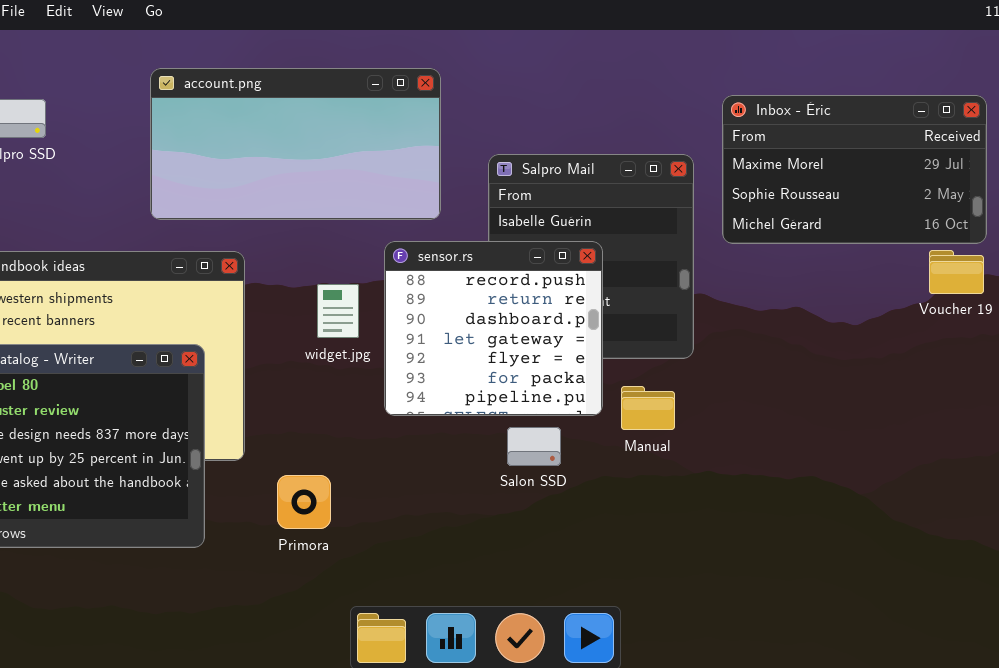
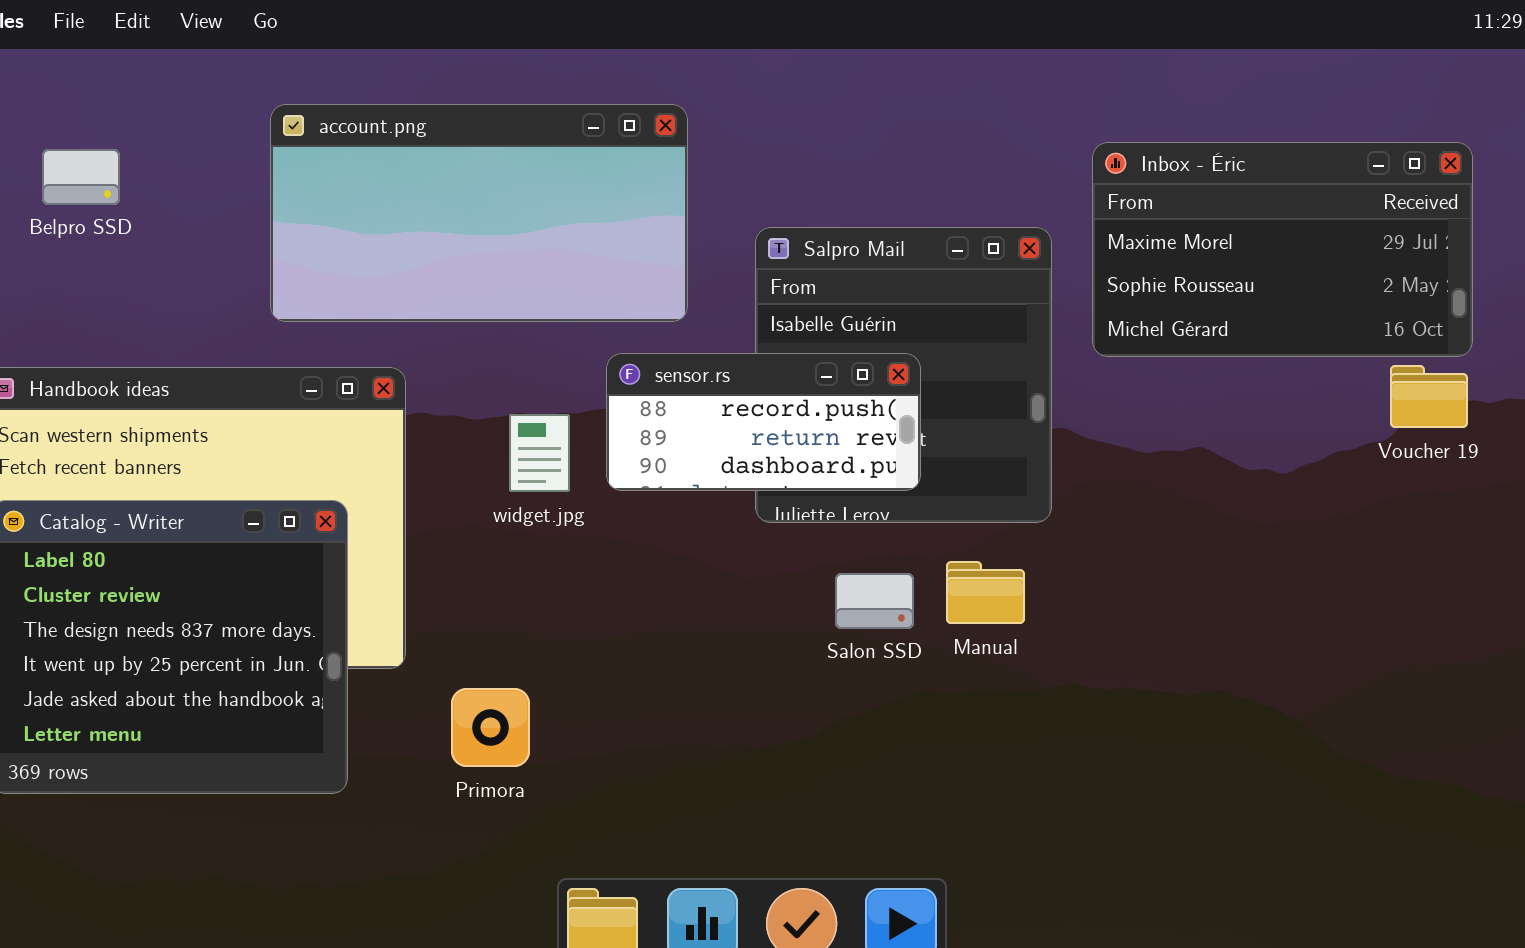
sensor.rs: [384,241,603,416] -> [606,353,921,491], resized
Salon SSD: [507,427,561,466] -> [835,573,914,629], moved

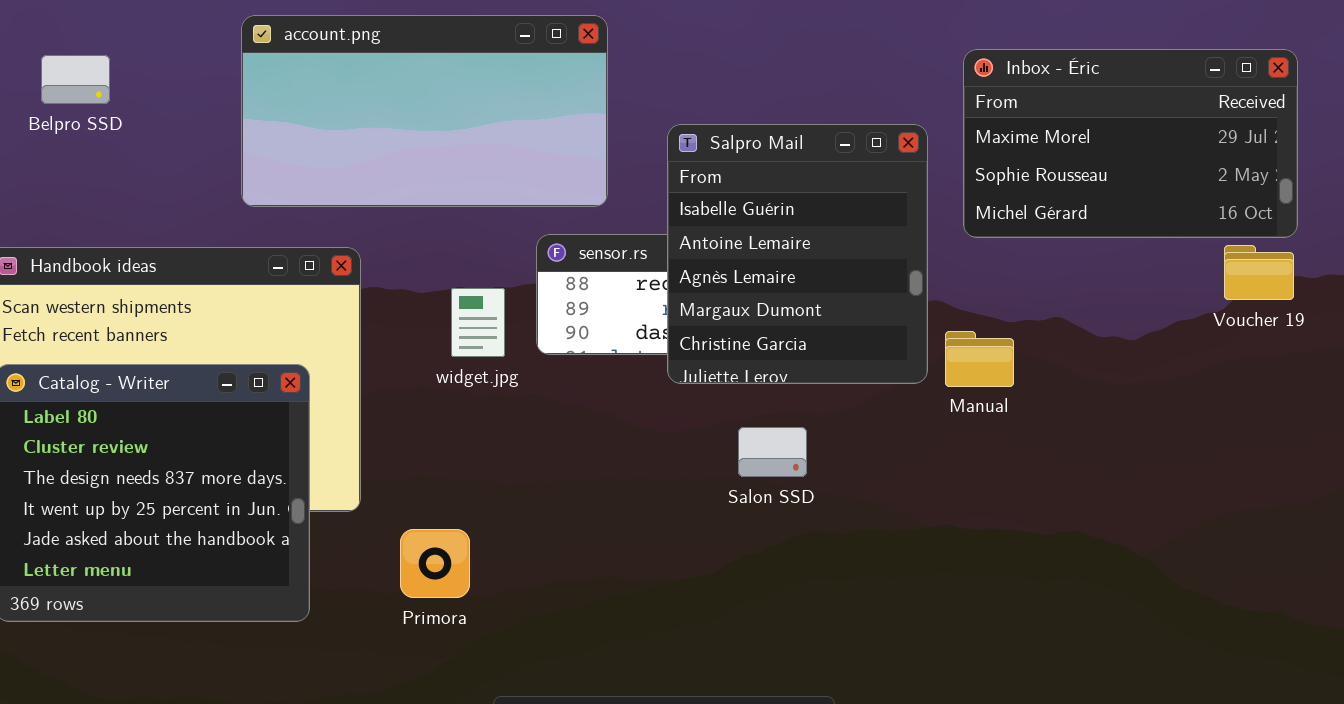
Salpro Mail: [755,227,1052,523] -> [667,124,928,384], raised
Manual: [946,561,1025,624] -> [945,331,1014,387], moved

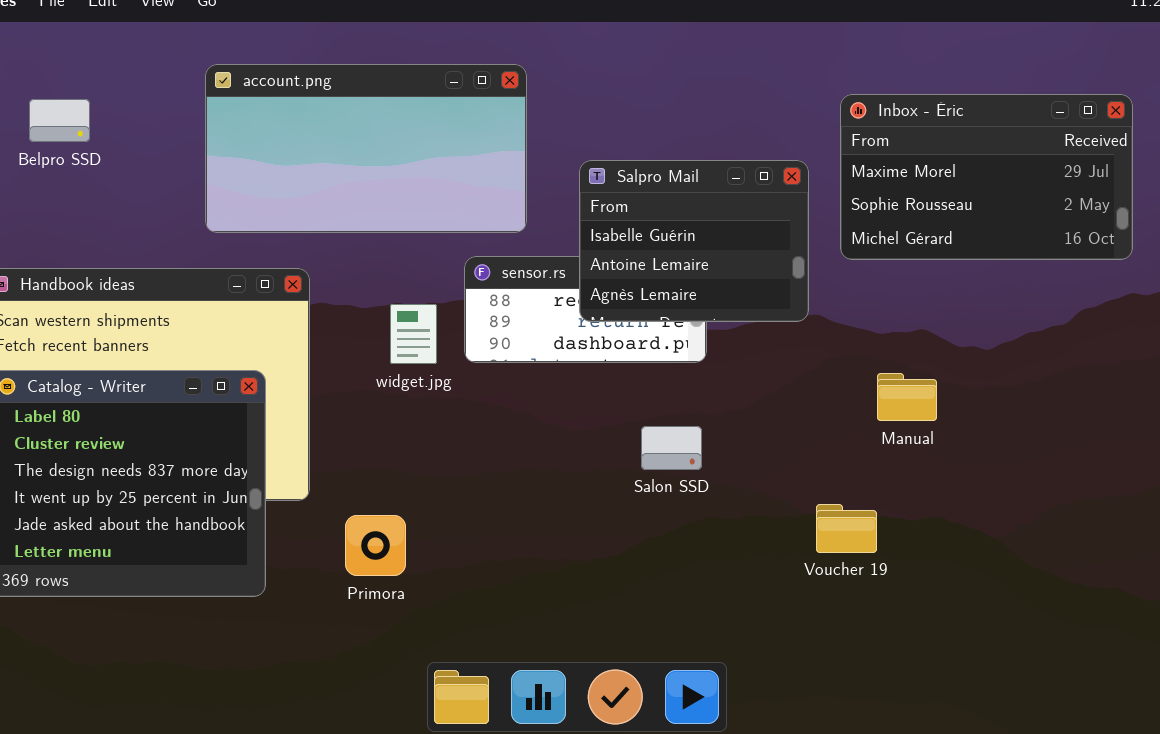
Salpro Mail: [667,124,928,384] -> [579,160,809,322], resized
Voucher 19: [1224,245,1294,300] -> [816,504,877,553], moved
Manual: [945,331,1014,387] -> [877,373,937,421], moved

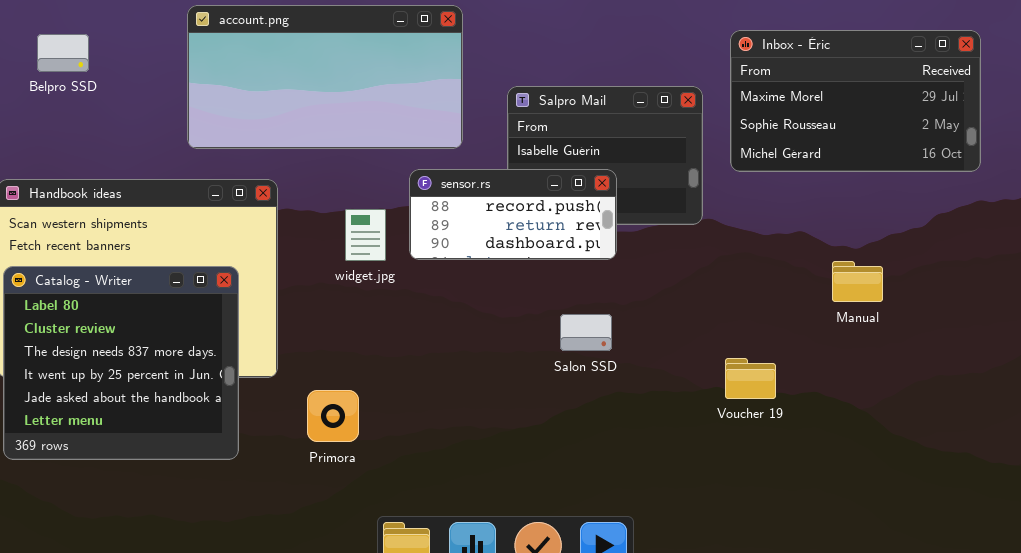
sensor.rs: [464,256,707,363] -> [409,169,617,260], raised
Manual: [877,373,937,421] -> [832,261,883,302], moved
Voucher 19: [816,504,877,553] -> [725,358,776,399], moved

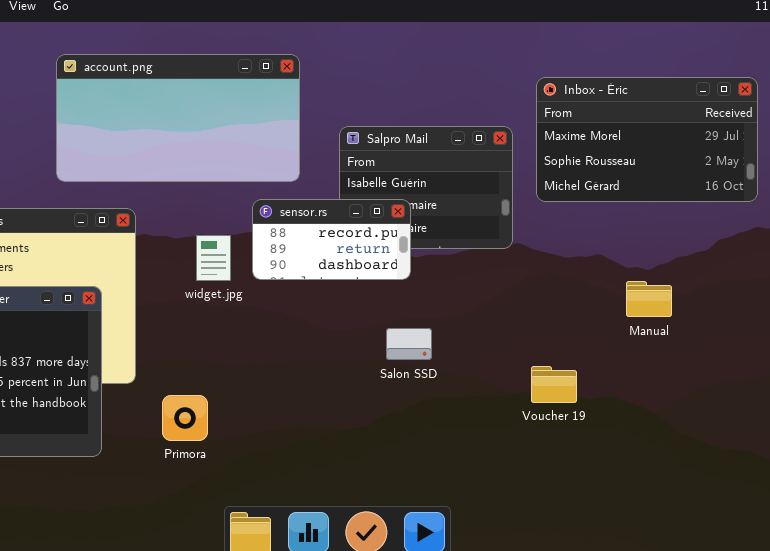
sensor.rs: [409,169,617,260] -> [252,199,411,280], resized

